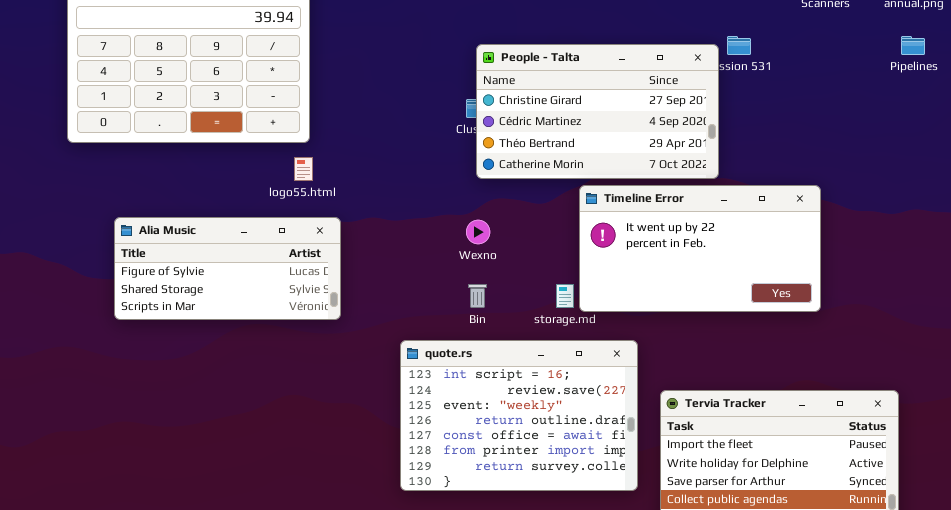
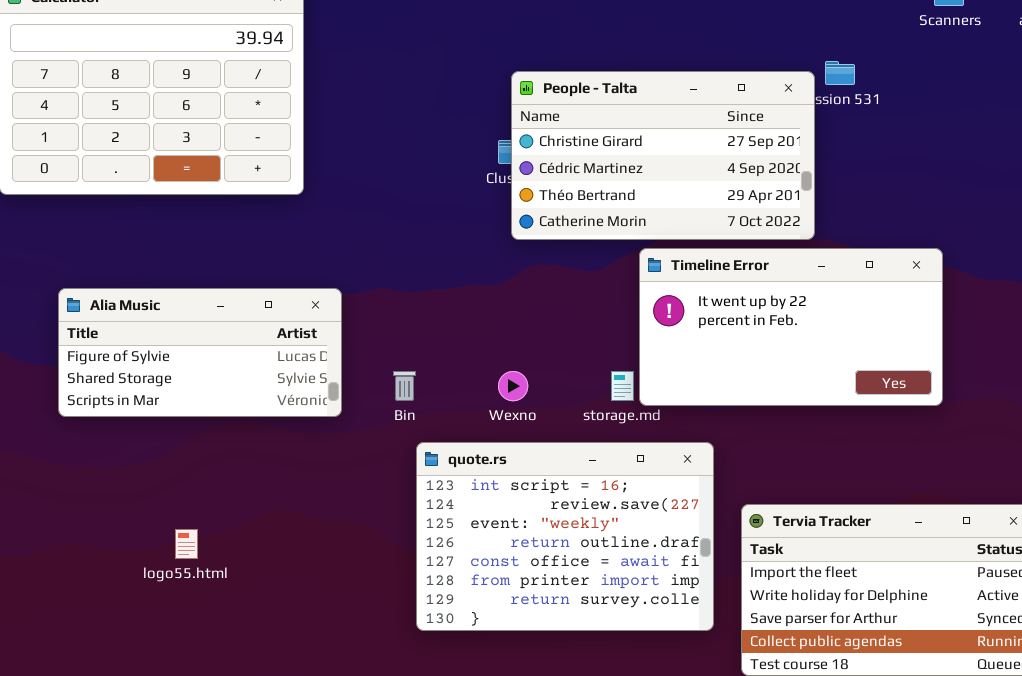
logo55.html: [294,157,313,181] -> [175,529,198,559], moved
Wexno: [466,220,490,244] -> [498,371,528,401], moved
Bin: [468,284,487,308] -> [393,371,416,401], moved

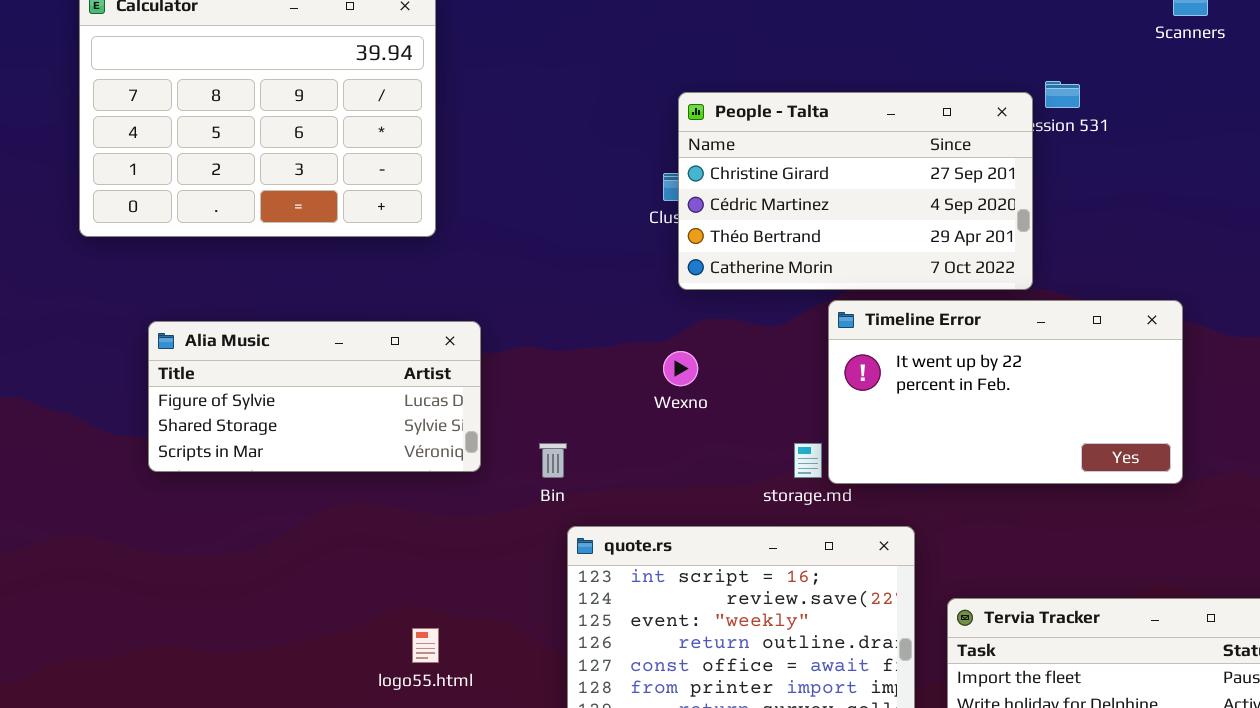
Alia Music: [58,288,342,417] -> [148,321,481,472], moved
Wexno: [498,371,528,401] -> [663,351,698,386], moved
logo55.html: [175,529,198,559] -> [412,628,439,663], moved

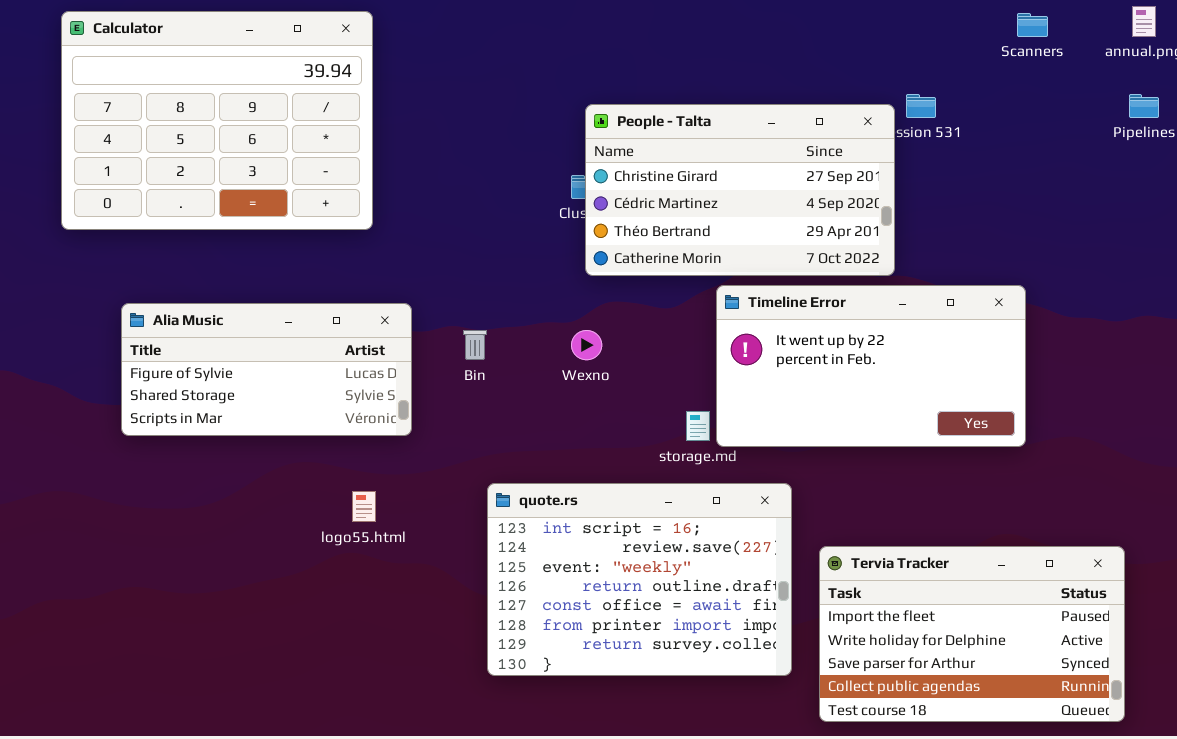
Bin: [539,443,567,478] -> [463,330,487,360], moved
logo55.html: [412,628,439,663] -> [352,491,376,522], moved

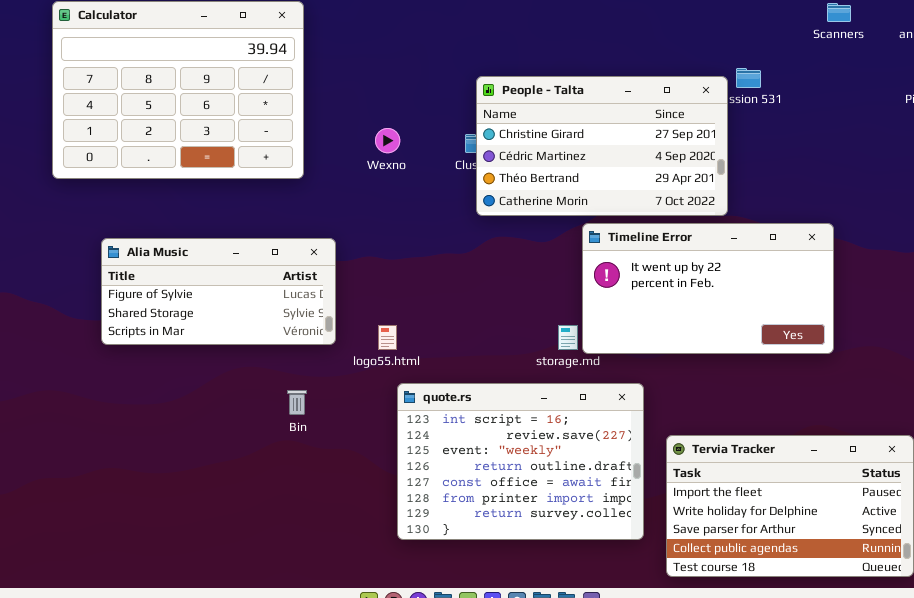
Bin: [463,330,487,360] -> [287,390,307,415], moved
Wexno: [571,330,602,360] -> [375,128,400,153], moved
logo55.html: [352,491,376,522] -> [378,325,397,350], moved

